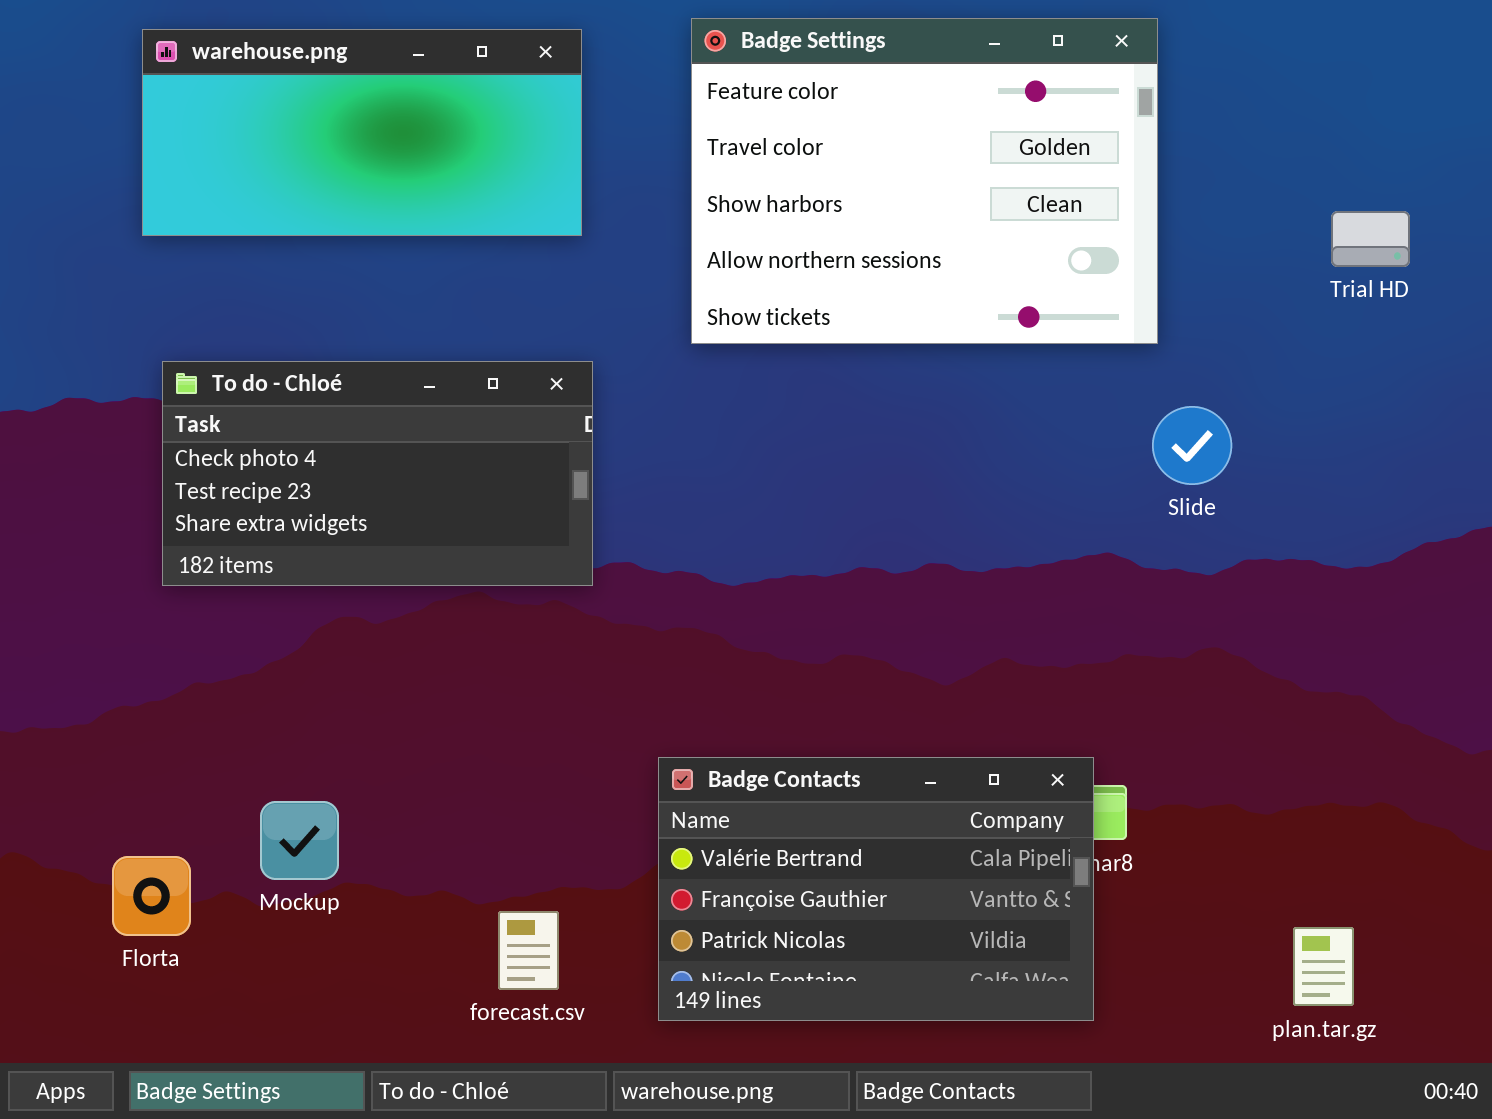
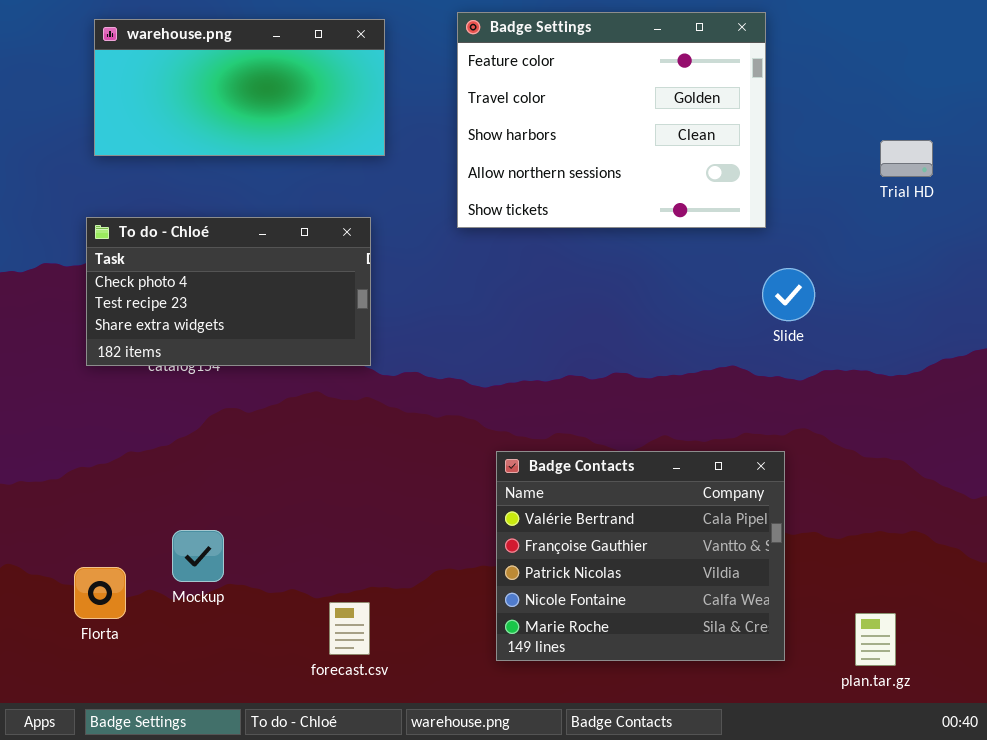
To do - Chloé: [162,361,593,586] -> [86,217,371,366], moved
Badge Contacts: [658,757,1094,1021] -> [496,451,785,661], moved, resized

